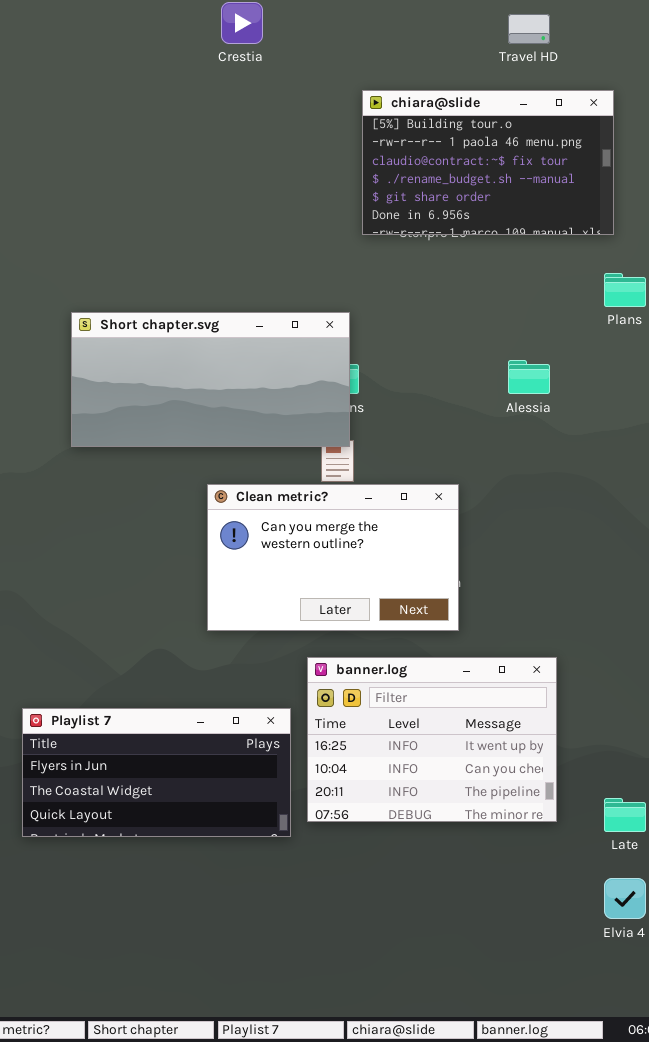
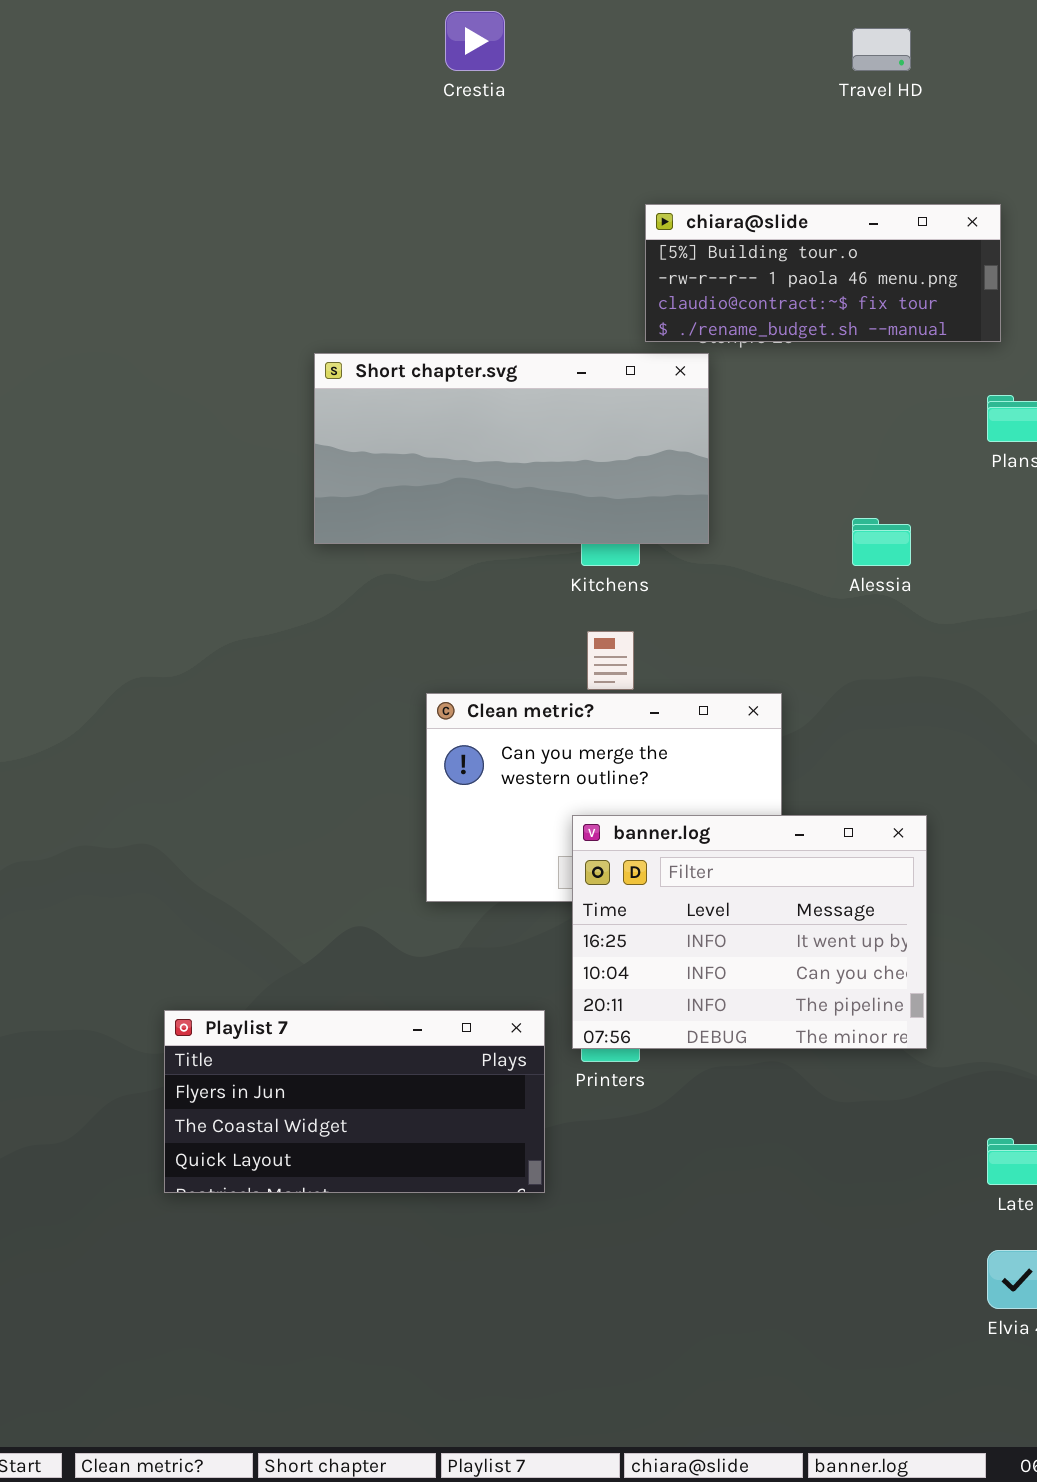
chiara@slide: [362,90,614,235] -> [645,204,1001,342], resized
Short chapter.svg: [71,312,350,447] -> [314,353,709,544], moved
banner.log: [307,657,557,822] -> [572,815,927,1049], moved

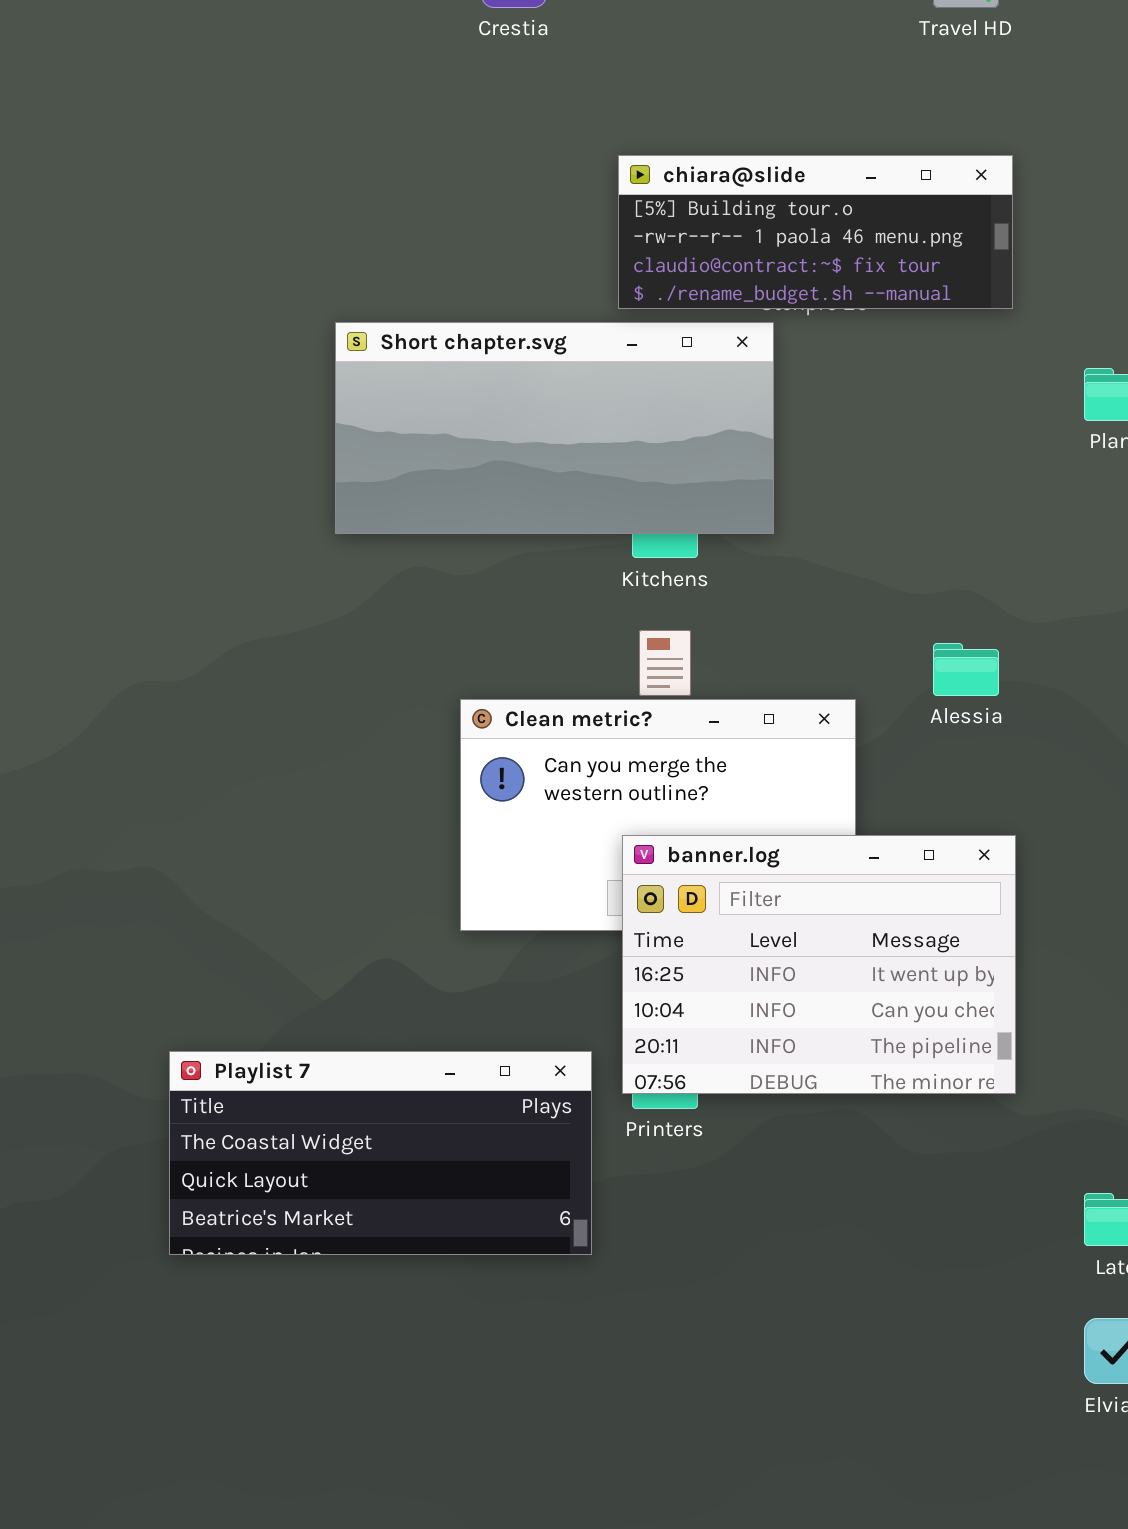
chiara@slide: [645,204,1001,342] -> [618,155,1013,309], moved
Alessia: [852,518,911,566] -> [933,643,999,696], moved
Playlist 7: [164,1010,545,1193] -> [169,1051,592,1255], scrolled down 1 row

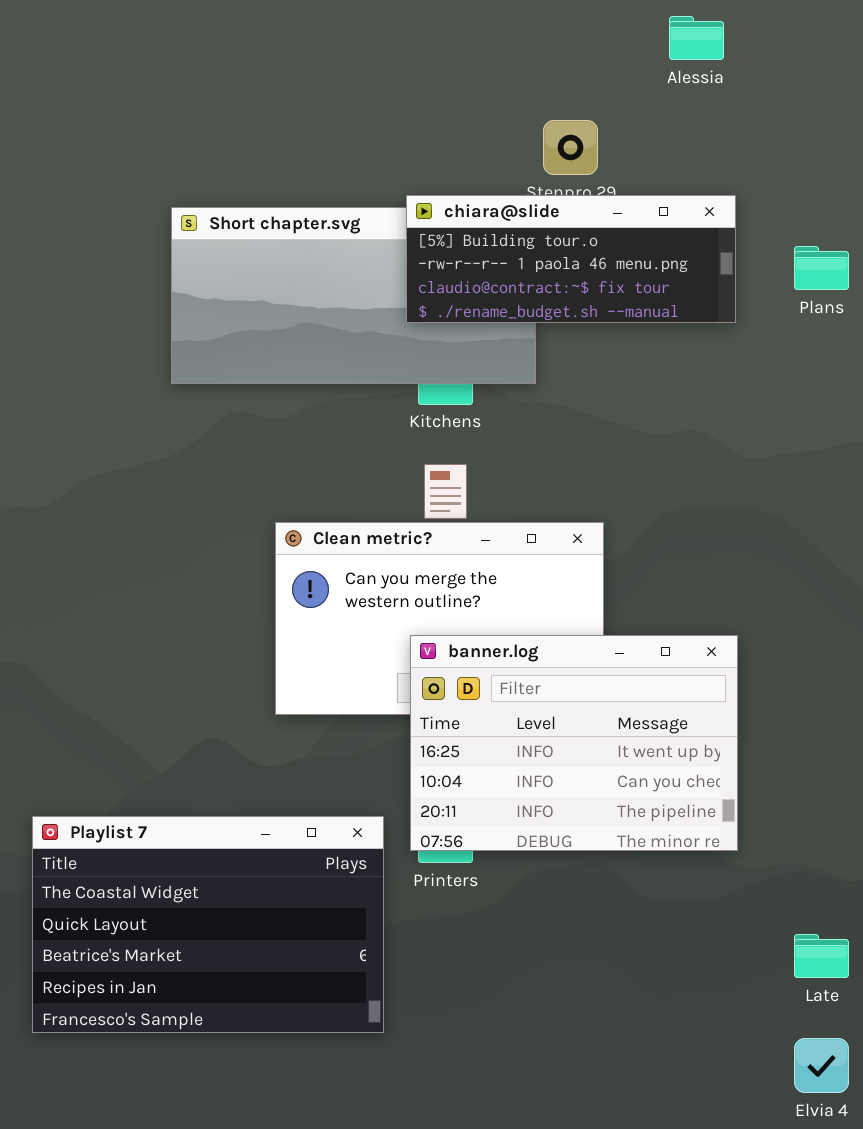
chiara@slide: [618,155,1013,309] -> [406,195,736,323], moved
Alessia: [933,643,999,696] -> [669,16,724,60], moved
Playlist 7: [169,1051,592,1255] -> [32,816,384,1033], resized

